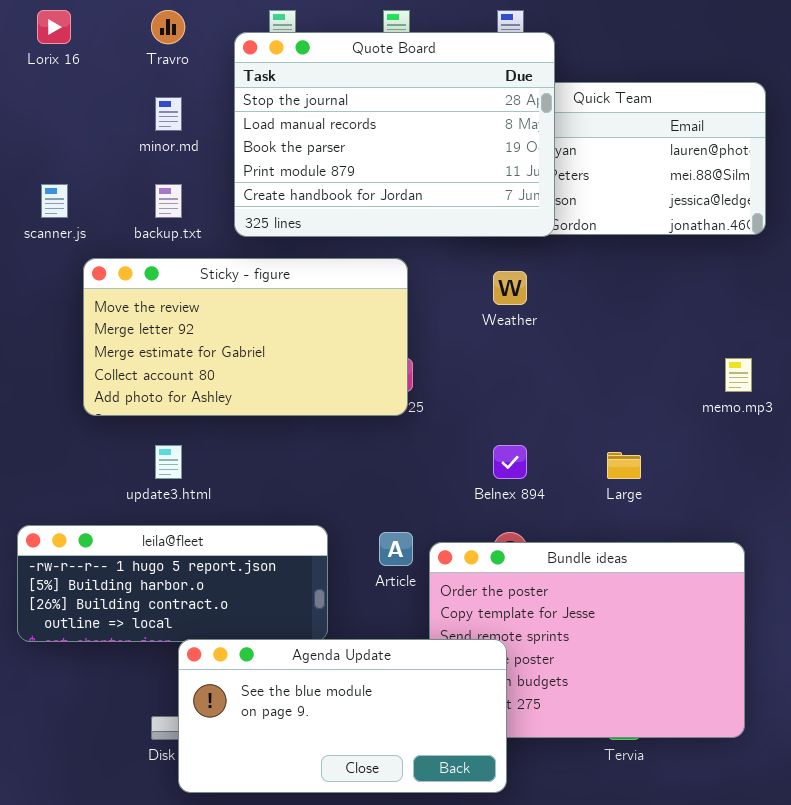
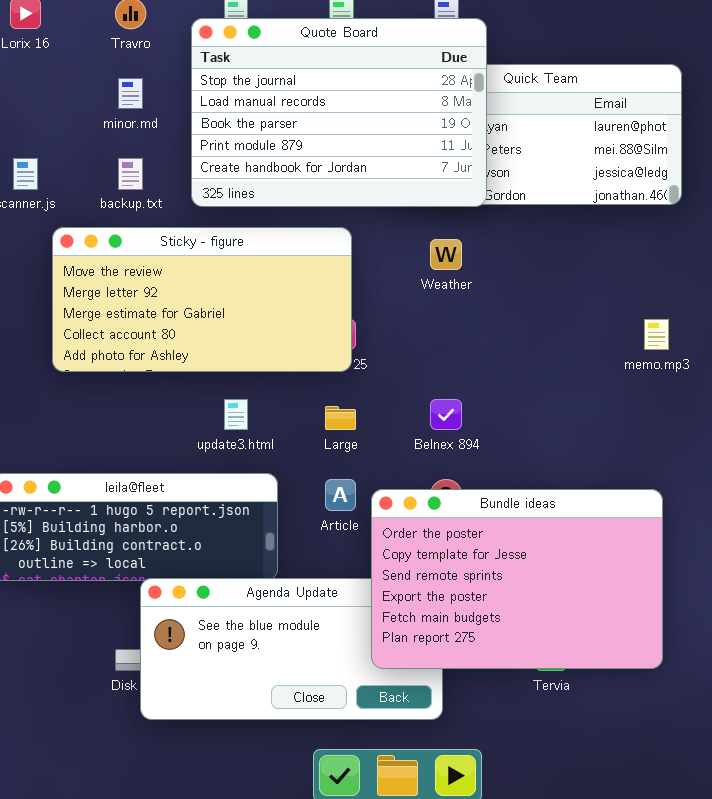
update3.html: [155,445,182,479] -> [224,399,248,430], moved
Large: [607,452,641,479] -> [325,406,356,430], moved
Bundle ideas: [429,542,745,738] -> [371,489,663,669], raised

